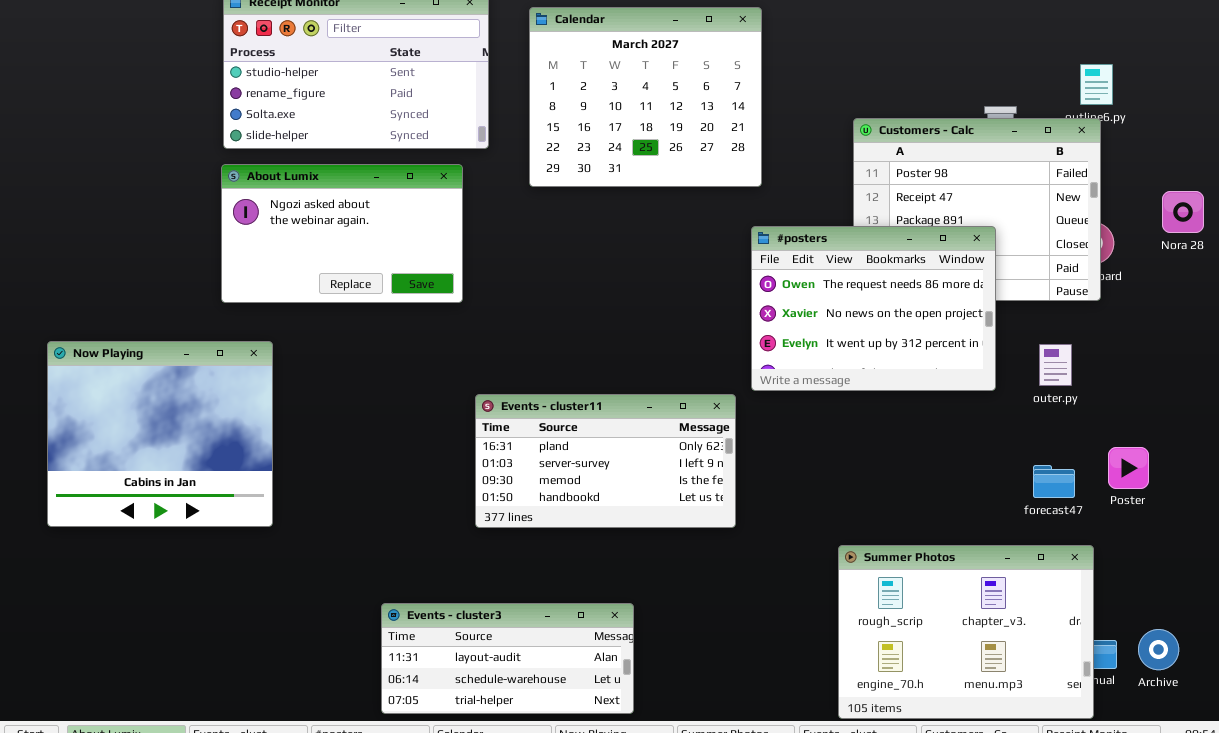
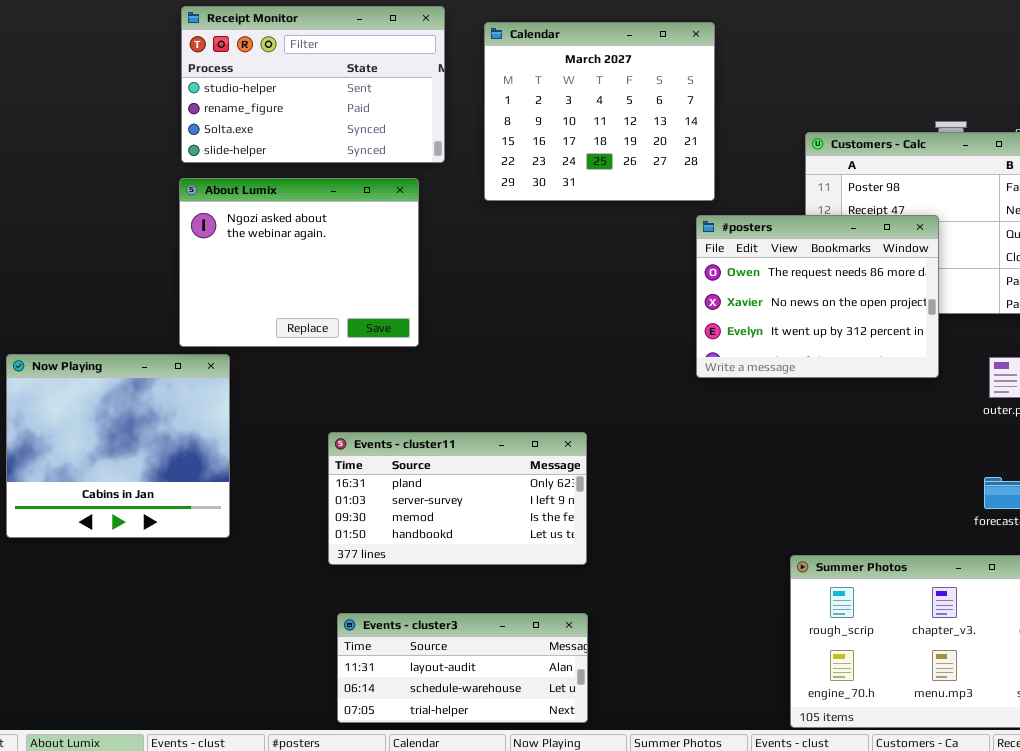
About Lumix: [221,164,463,303] -> [179,178,419,347], resized
#posters: [751,226,996,391] -> [696,215,939,378], moved
Events - cluster11: [475,394,736,528] -> [328,432,587,565], moved

